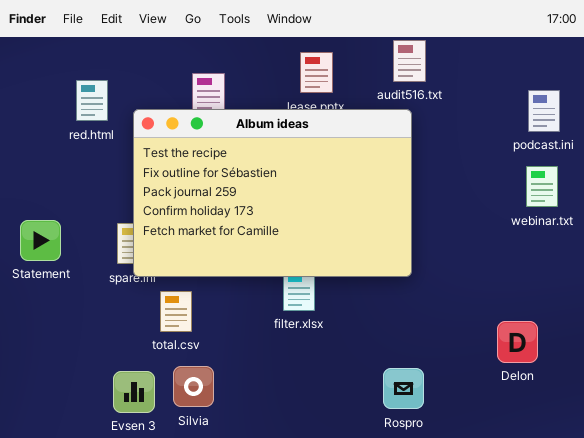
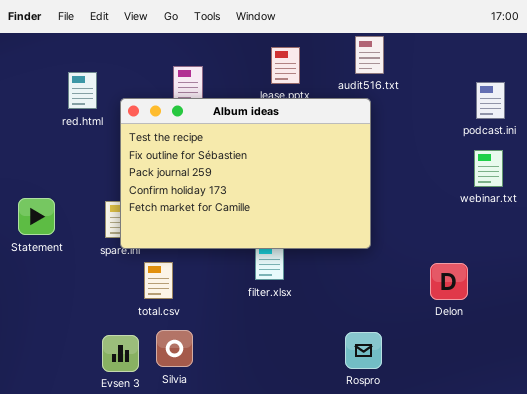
Delon: [497,321,538,363] -> [430,263,468,300], moved

